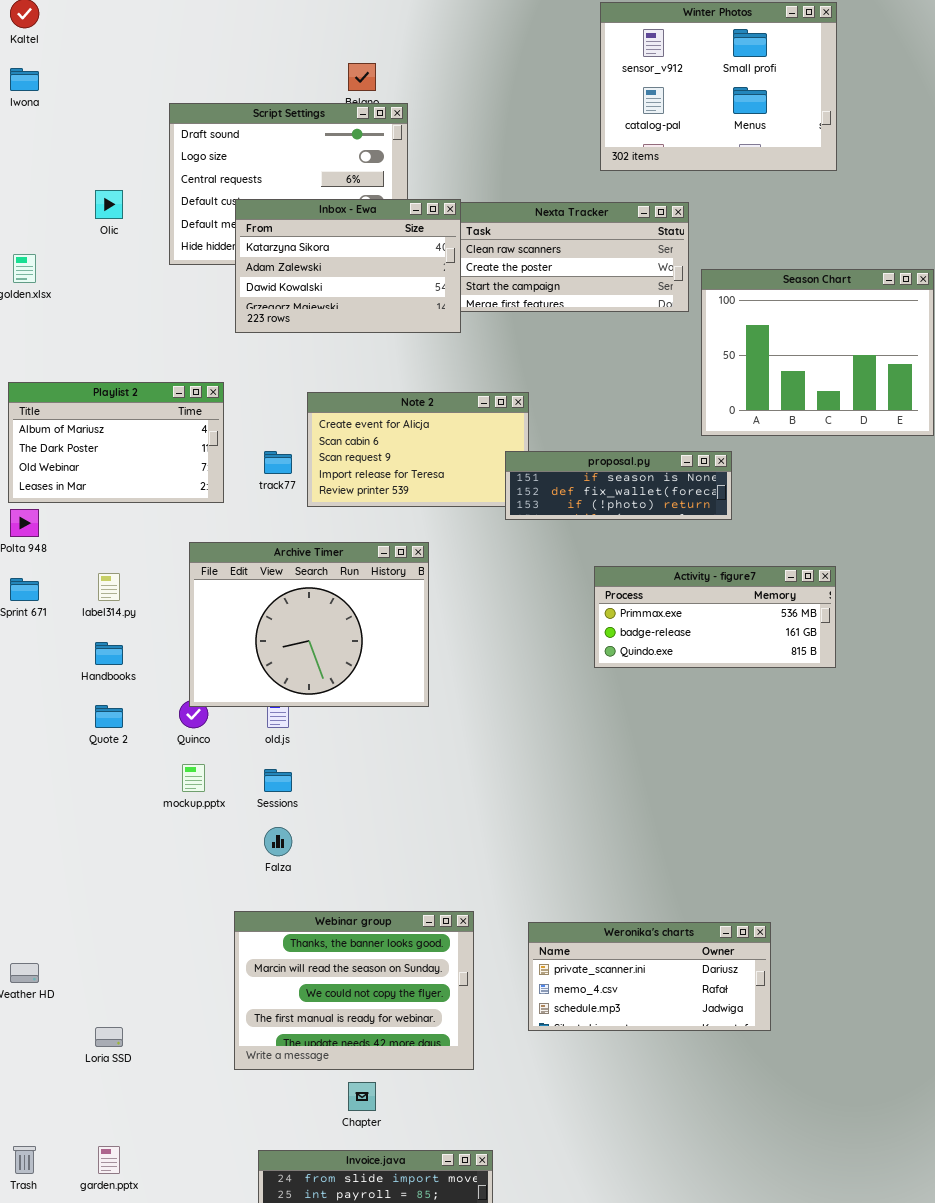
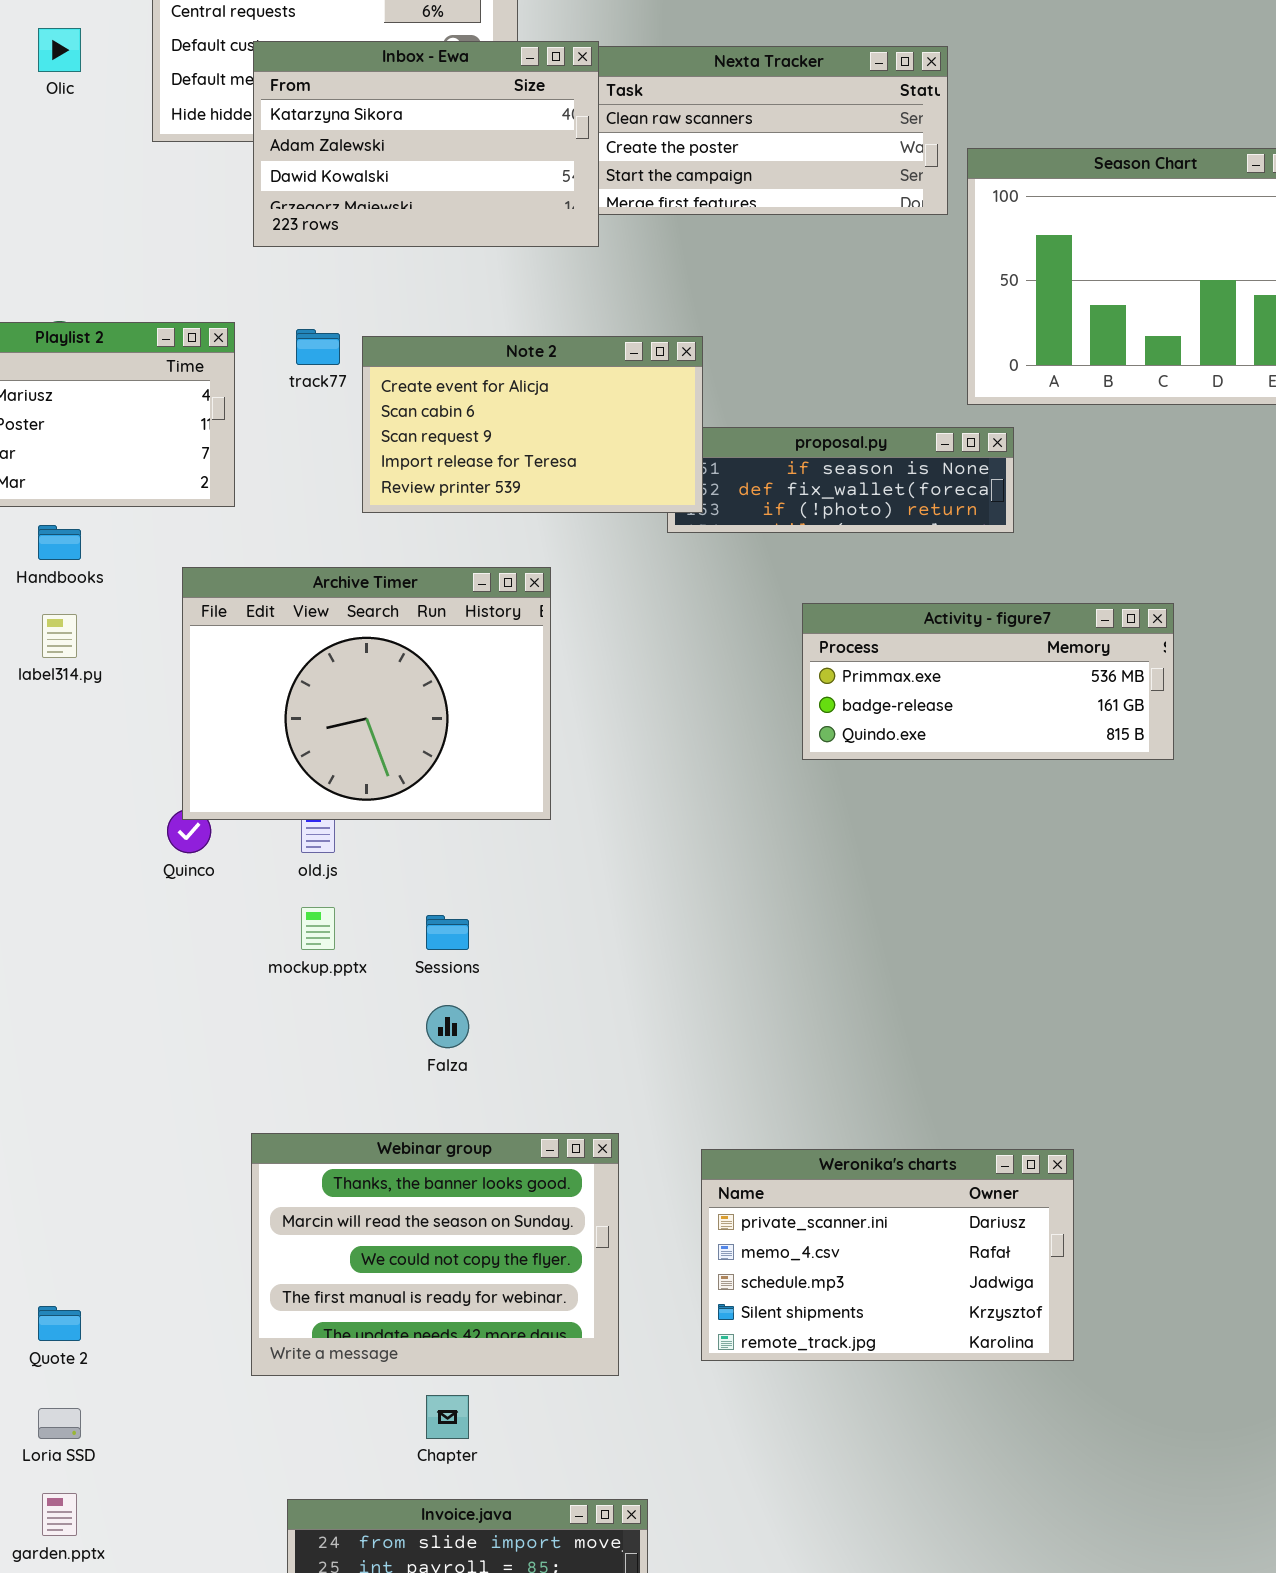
Note 2: [307,392,529,507] -> [362,336,703,513], raised
track77: [264,451,292,474] -> [296,329,340,365], moved
Handbooks: [95,642,123,665] -> [38,525,81,560], moved
Quote 2: [95,705,123,728] -> [38,1306,81,1341], moved
mockup.pptx: [182,764,205,792] -> [301,907,335,950], moved
Sessions: [264,769,292,792] -> [426,915,469,950], moved
Falza: [264,827,292,856] -> [426,1005,469,1048], moved
Weronika's charts: [528,922,771,1031] -> [701,1149,1074,1361], resized
Loria SSD: [95,1027,123,1047] -> [38,1408,81,1439], moved

